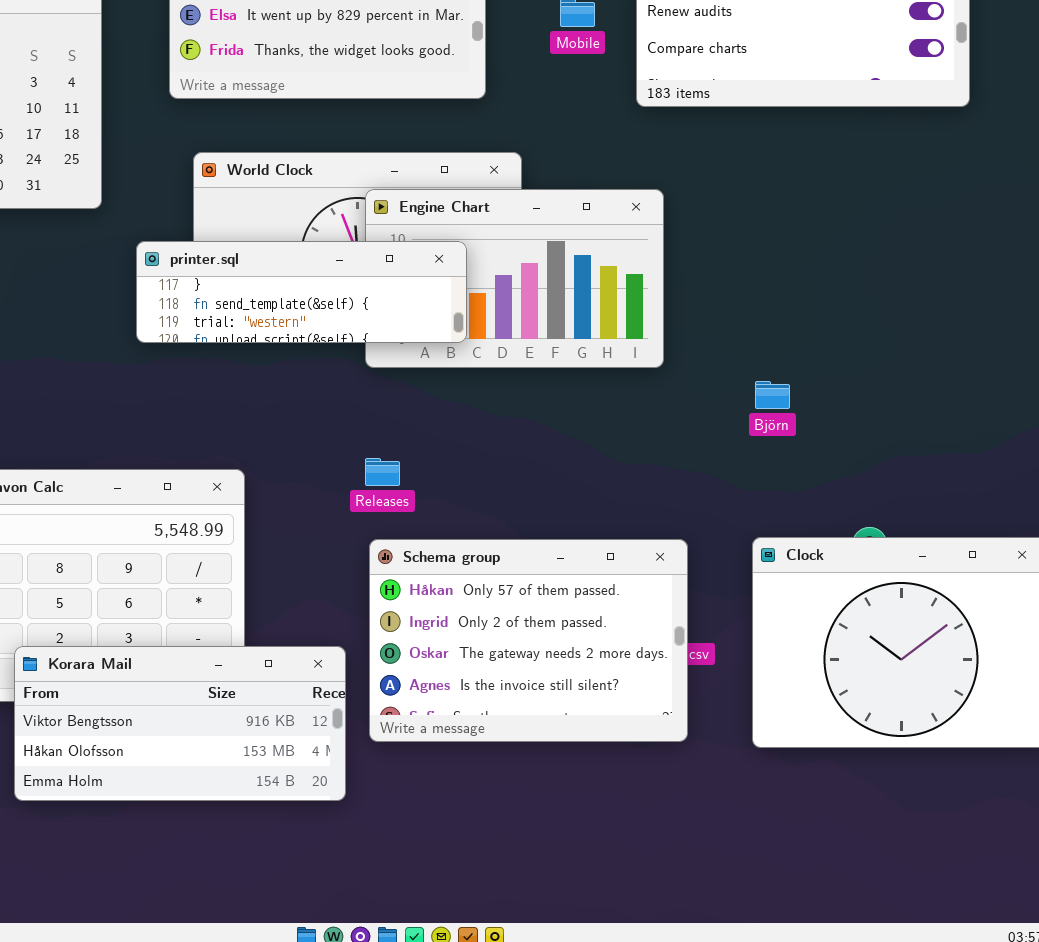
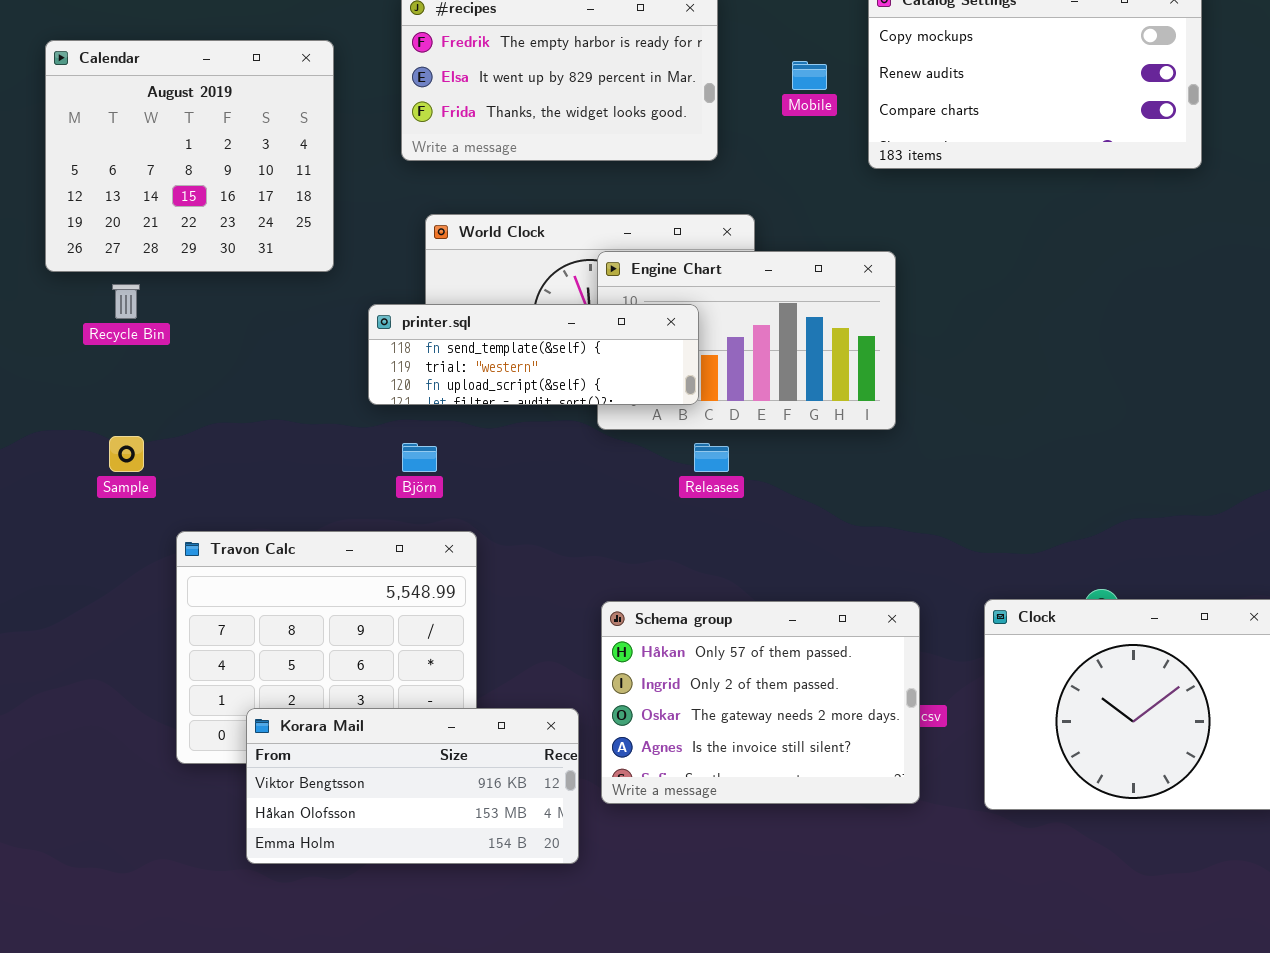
printer.sql: [136,241,467,343] -> [368,304,699,405], scrolled down 1 row
Björn: [755,381,790,409] -> [402,443,437,472], moved
Releases: [365,458,400,486] -> [694,443,729,472], moved

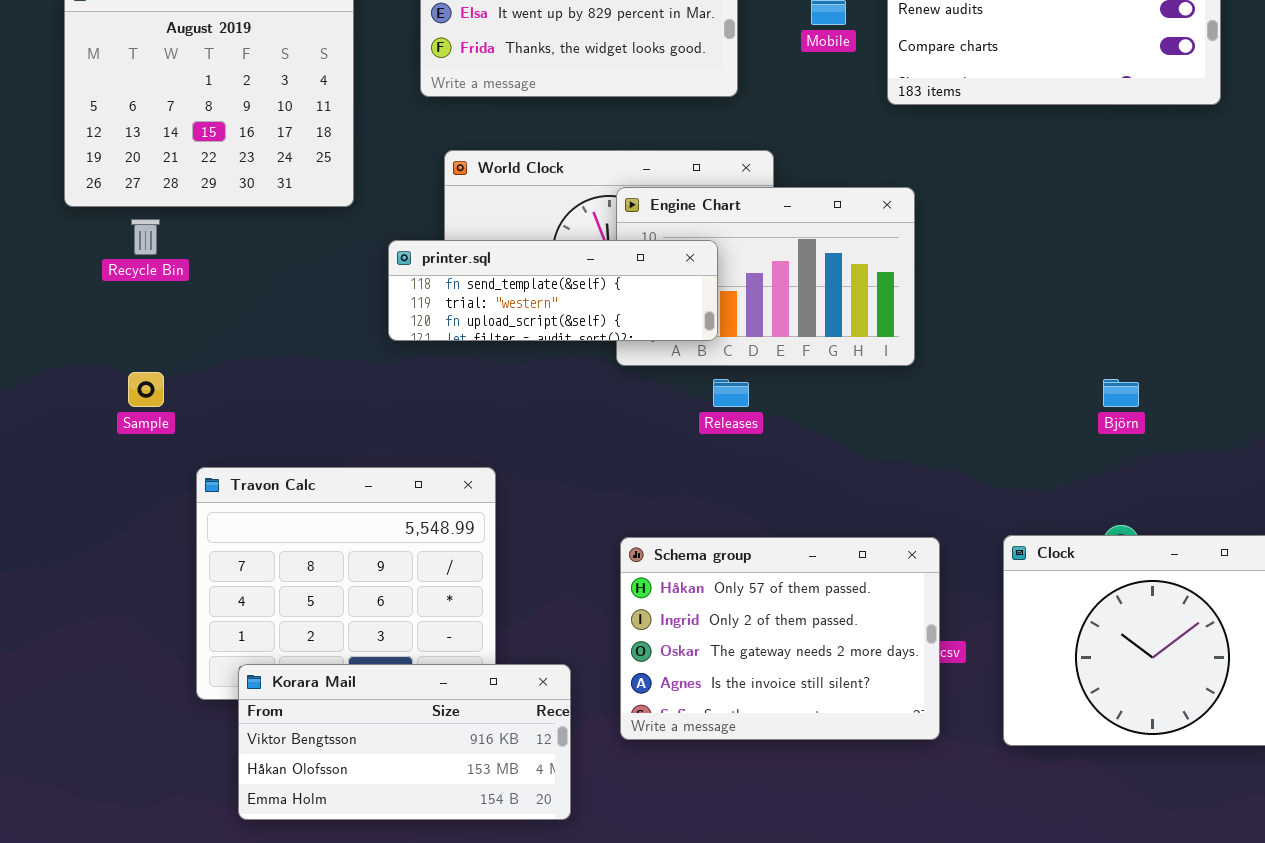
Björn: [402,443,437,472] -> [1103,379,1139,407], moved
Korara Mail: [246,708,579,864] -> [238,664,571,820], moved

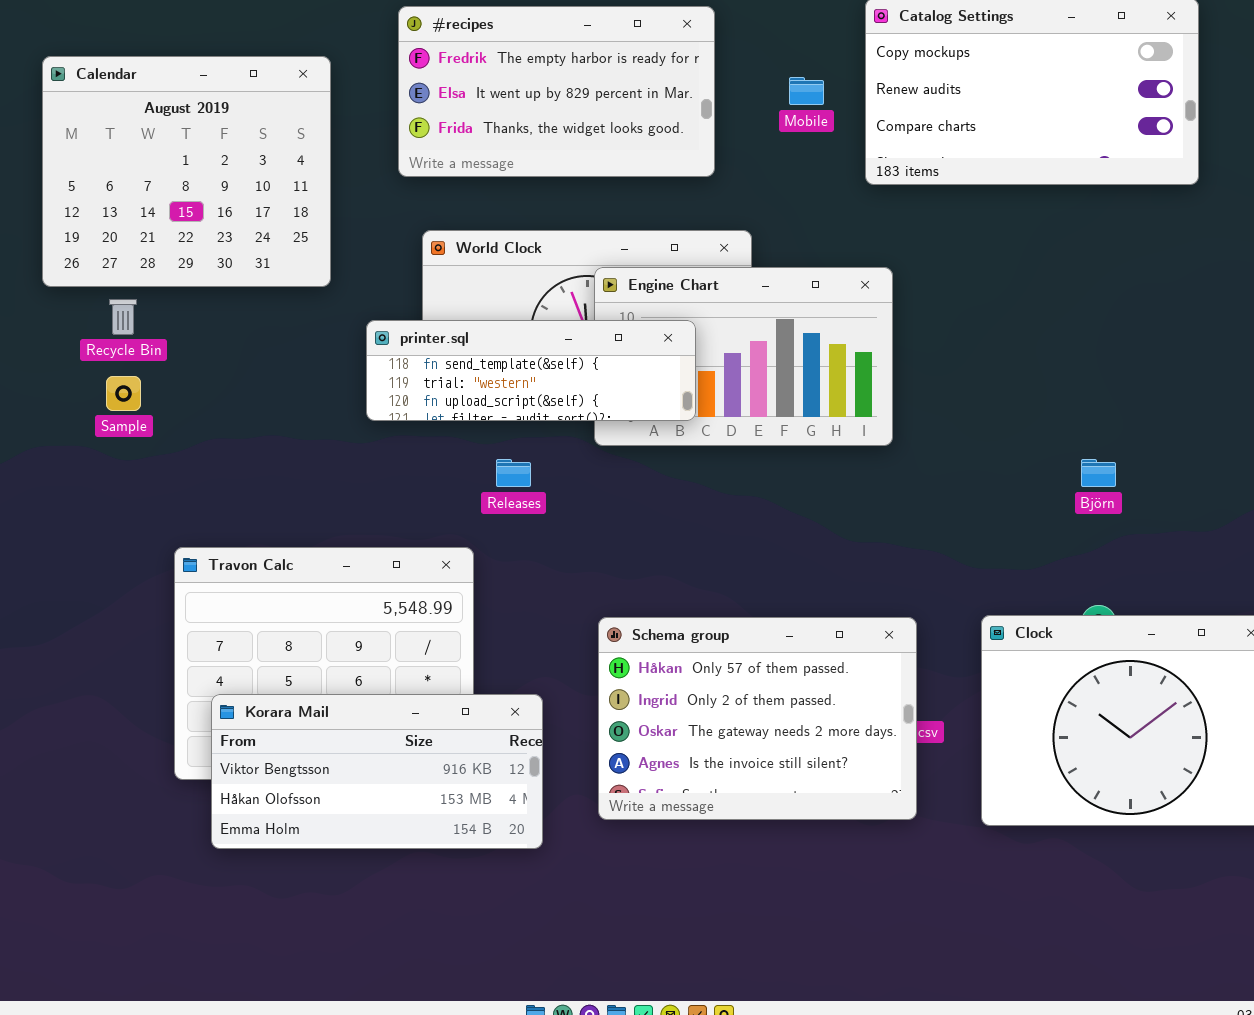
Sample: [128,372,164,407] -> [106,376,141,411], moved
Releases: [713,379,749,407] -> [496,459,531,487], moved
Korara Mail: [238,664,571,820] -> [211,694,543,849], moved

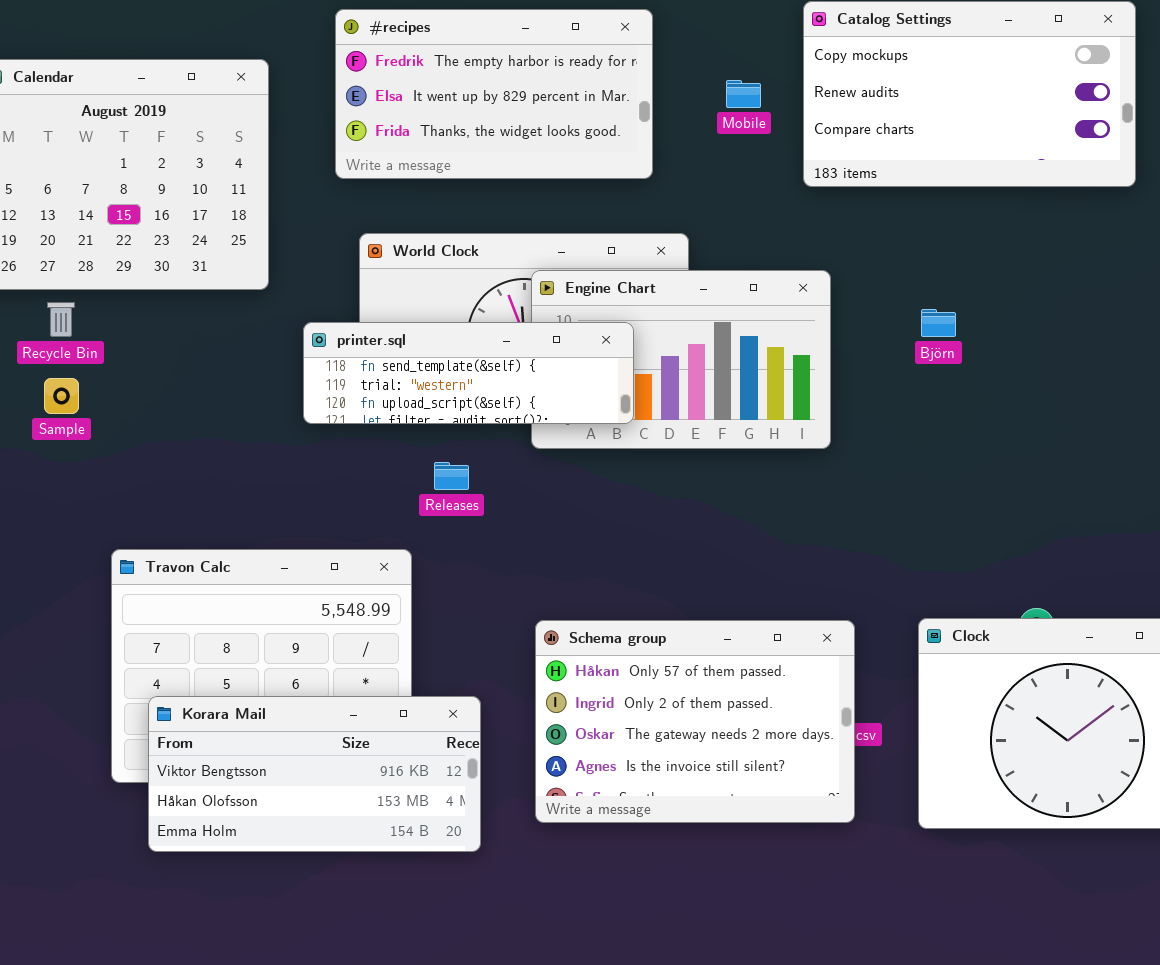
Björn: [1081,459,1116,487] -> [921,309,956,337], moved

